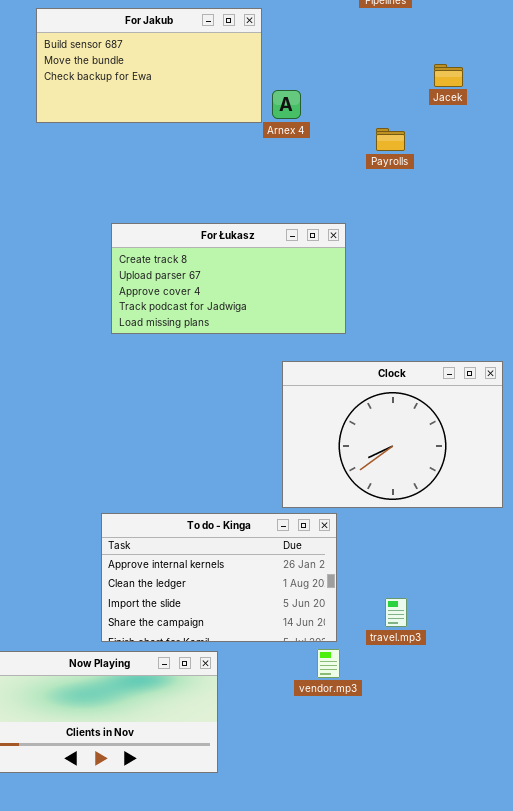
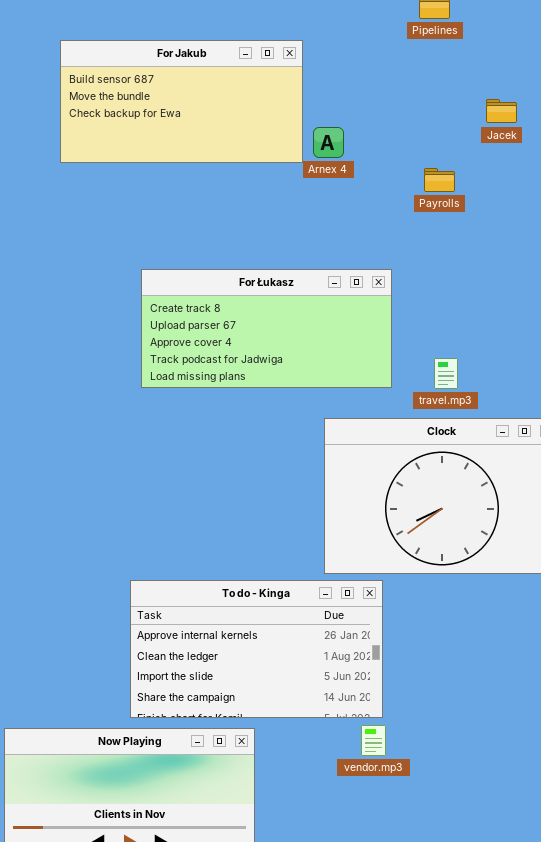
travel.mp3: [385,598,407,627] -> [434,358,458,389], moved

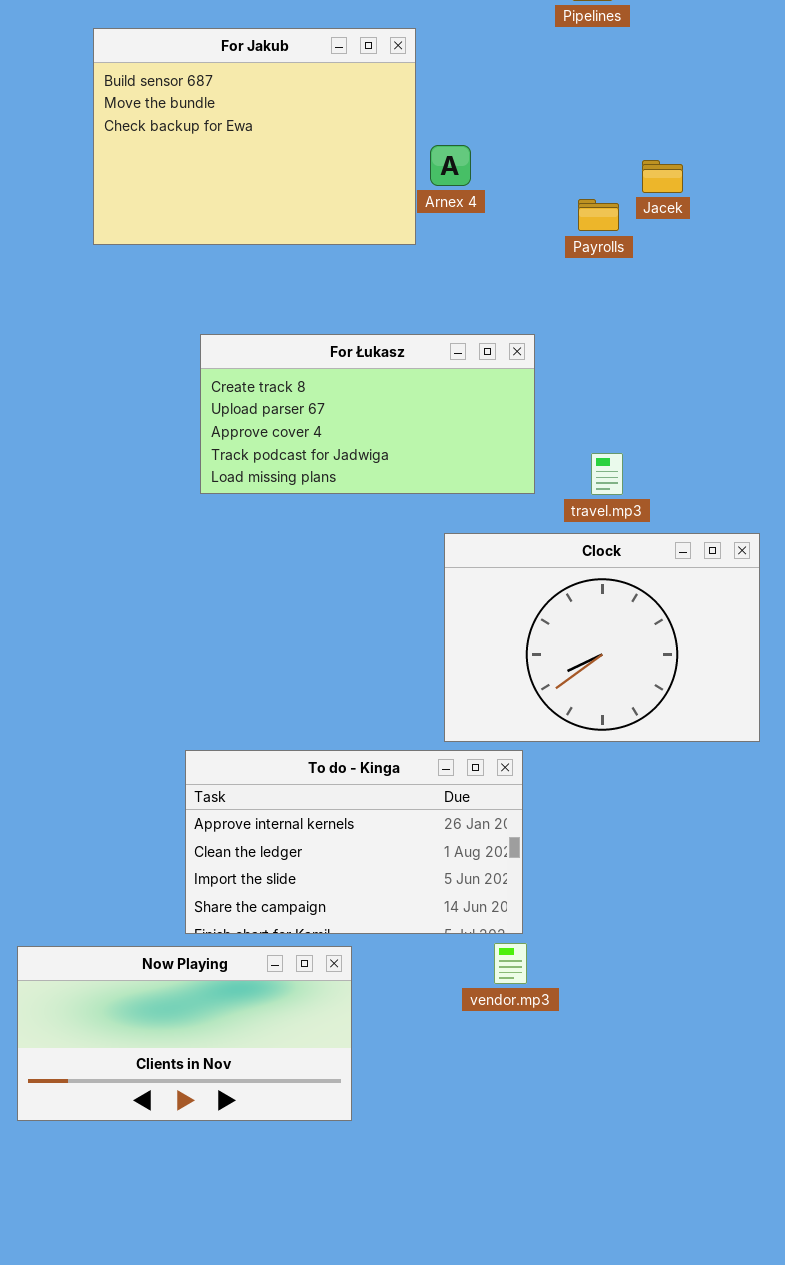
For Jakub: [60,40,303,163] -> [93,28,416,245], resized
Jacek: [486,99,517,123] -> [642,160,683,193], moved

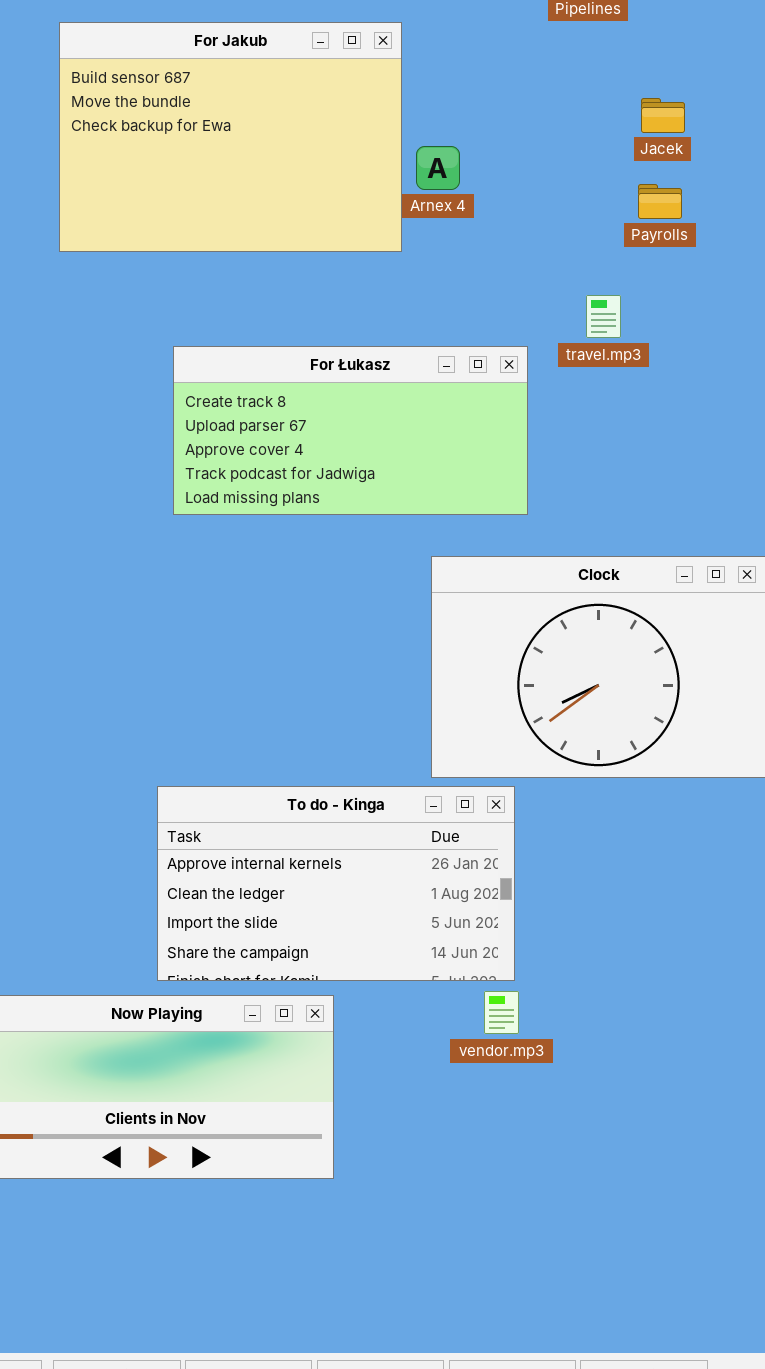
Jacek: [642,160,683,193] -> [641,98,685,133], moved
Payrolls: [578,199,619,231] -> [638,184,682,219], moved
travel.mp3: [591,453,623,495] -> [586,295,621,338], moved

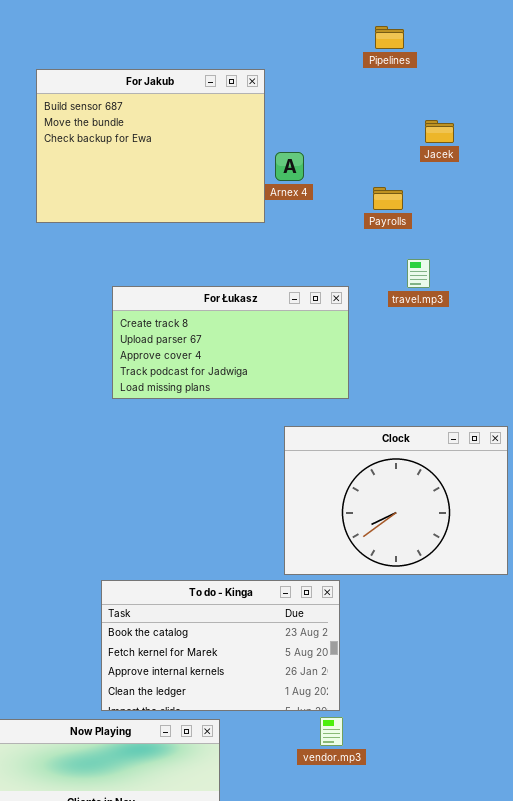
Payrolls: [638,184,682,219] -> [373,187,403,210], moved
travel.mp3: [586,295,621,338] -> [407,259,430,288], moved
To do - Kinga: [157,786,515,981] -> [101,580,340,711], scrolled up 2 rows

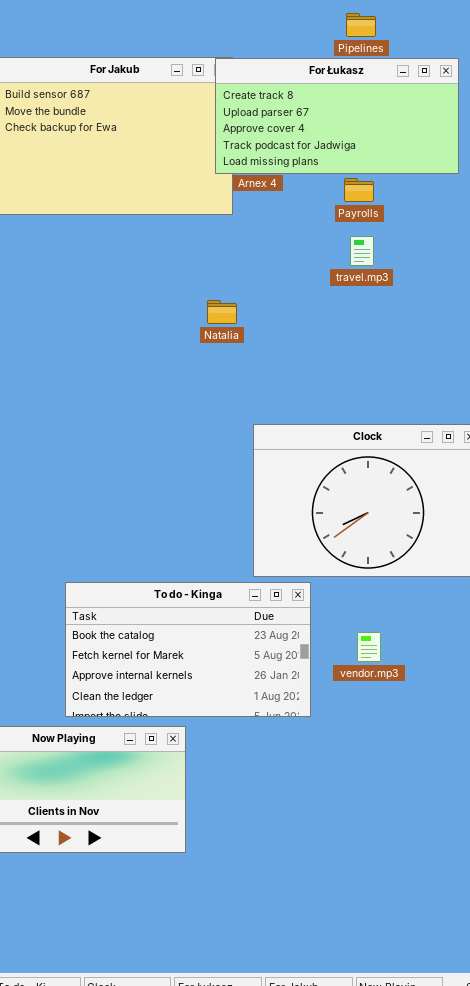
travel.mp3: [407,259,430,288] -> [350,236,374,266], moved
For Łukasz: [112,286,349,399] -> [215,58,459,174], moved
vendor.mp3: [320,717,343,746] -> [357,632,381,662], moved

